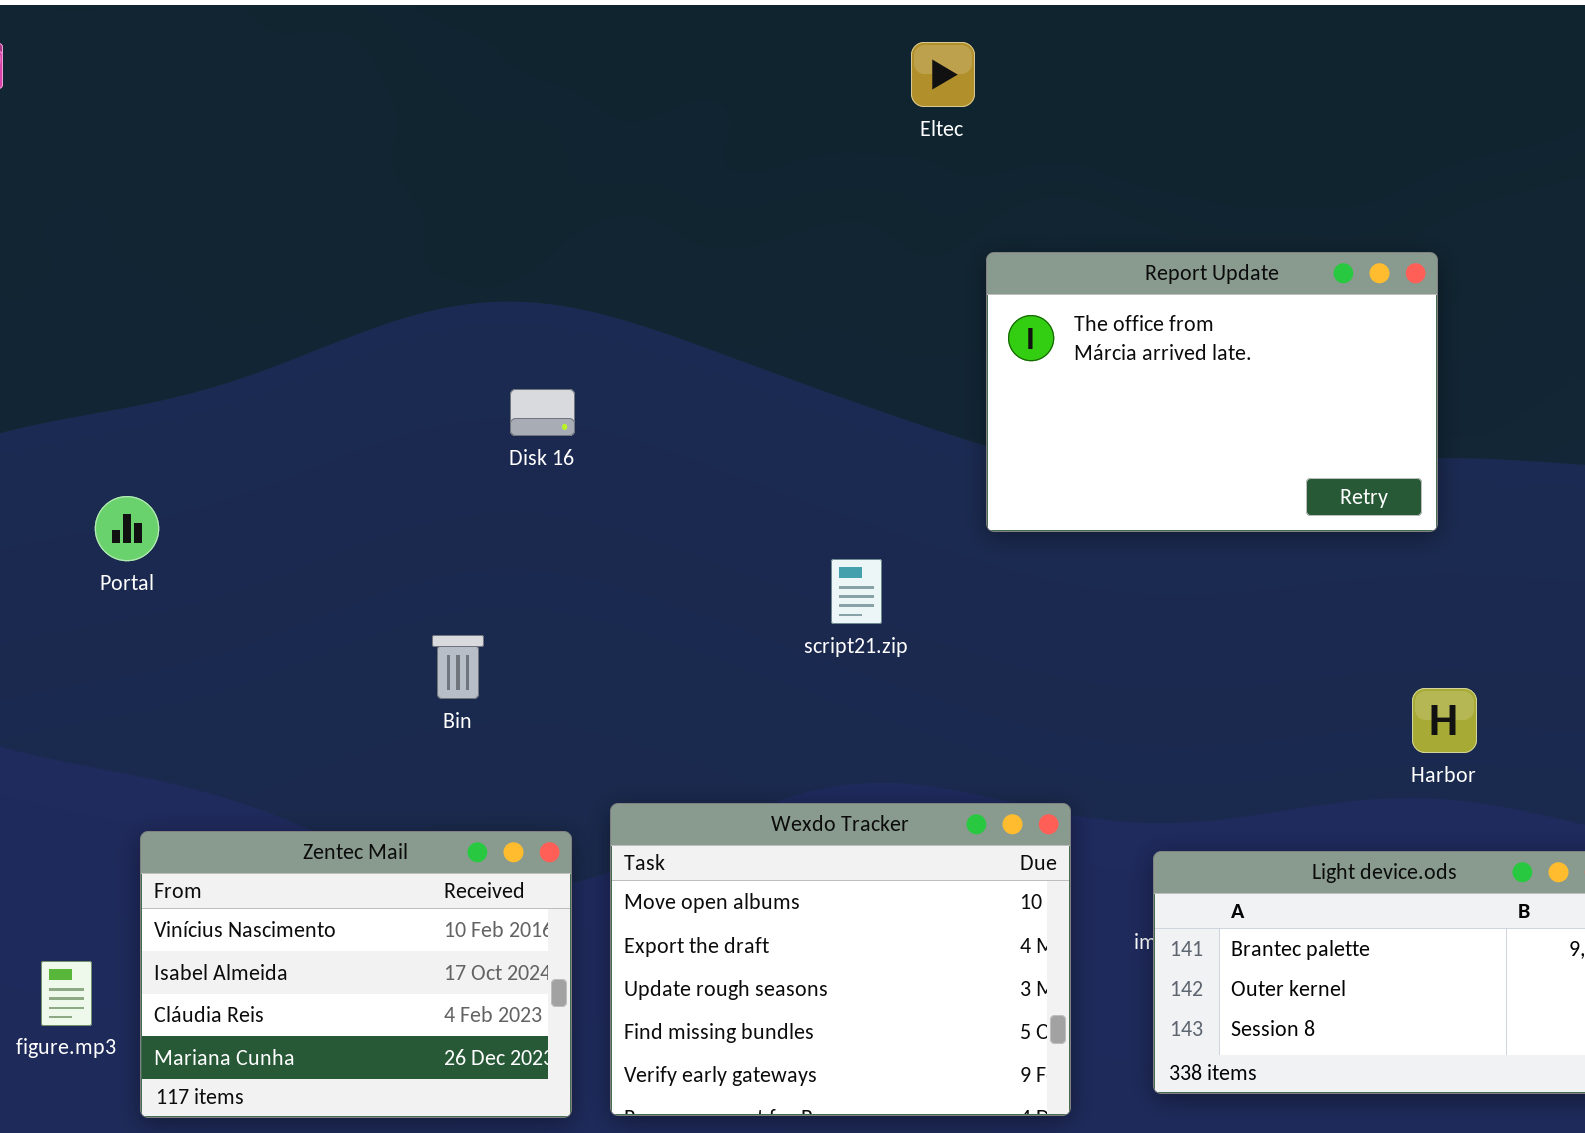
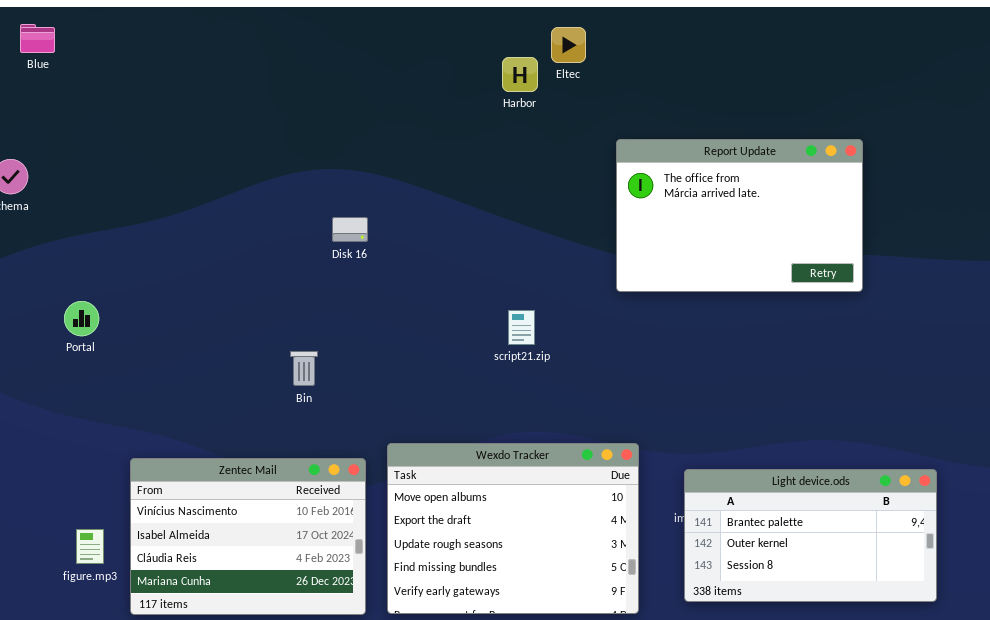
Report Update: [986,252,1438,532] -> [616,139,863,292], moved
Portal: [95,496,159,561] -> [64,301,99,336], moved
Harbor: [1412,688,1477,753] -> [502,57,538,92], moved

